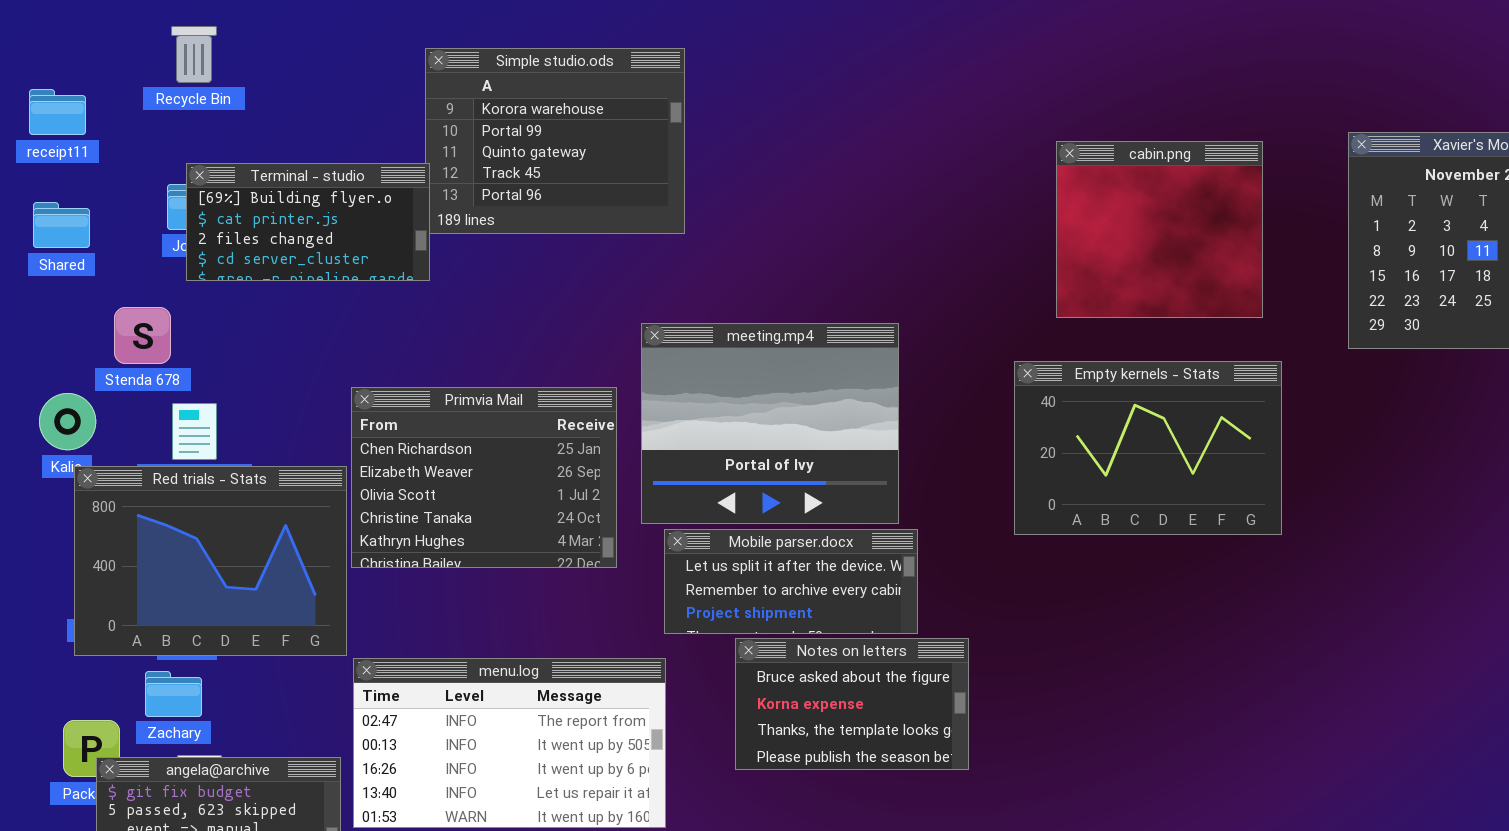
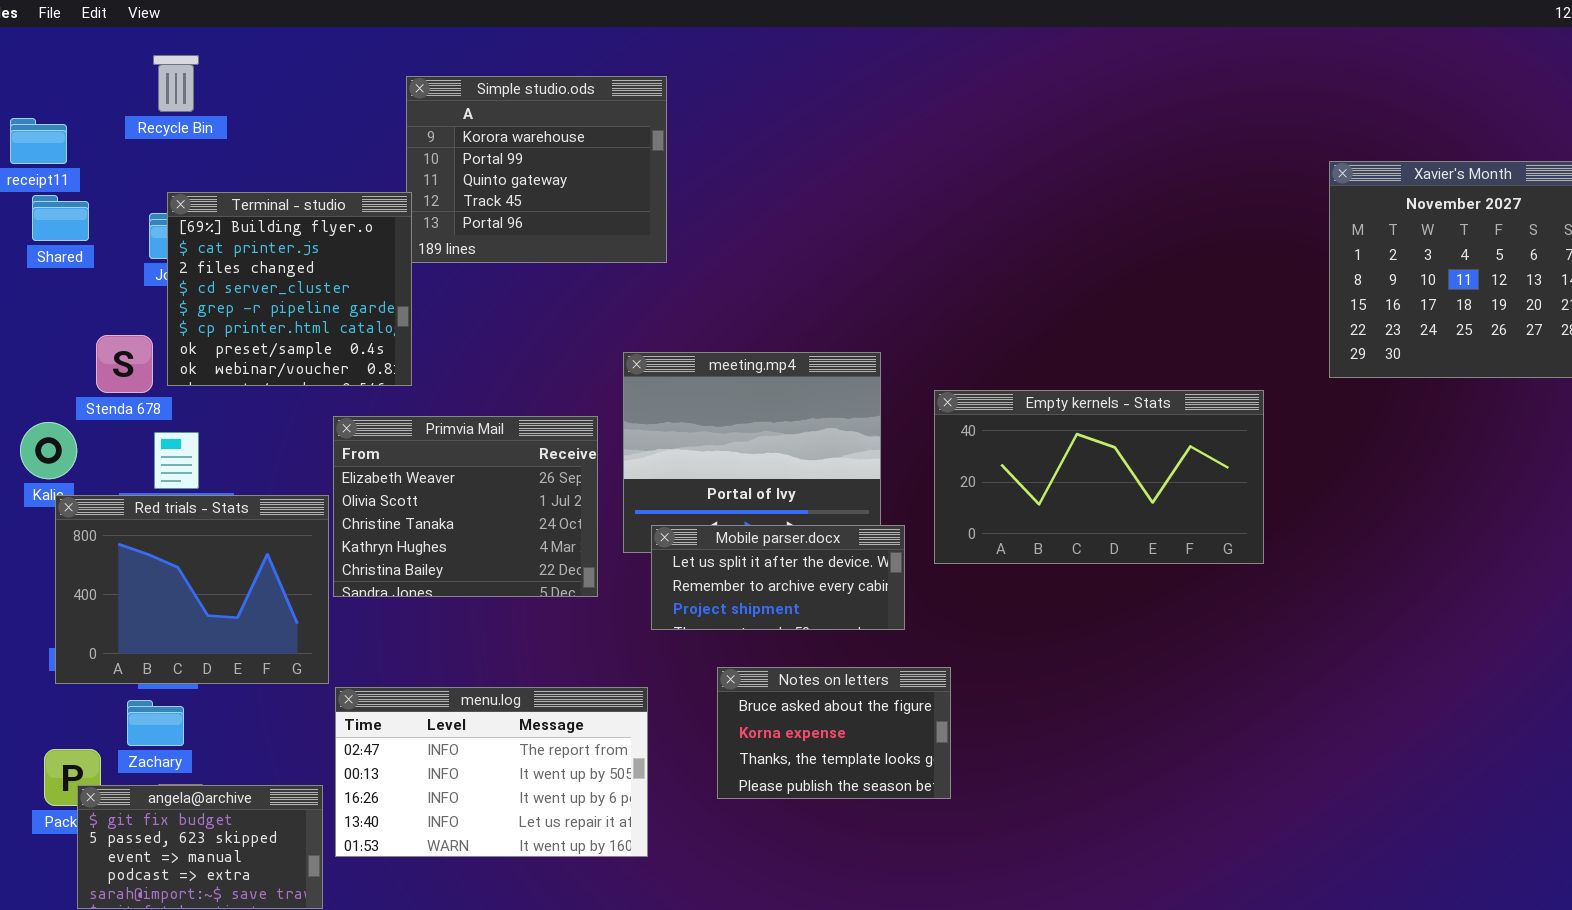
cabin.png: [1056,141,1263,318] -> none, closed
Terminal - studio: [186,163,430,281] -> [167,192,412,386], resized
Shared: [33,202,90,248] -> [32,195,89,241], moved
Empty kernels - Stats: [1014,361,1282,535] -> [934,390,1264,564], resized
Primvia Mail: [351,387,617,568] -> [333,416,598,597], scrolled down 1 row
Mobile parser.docx: [664,529,918,634] -> [651,525,905,630], moved

